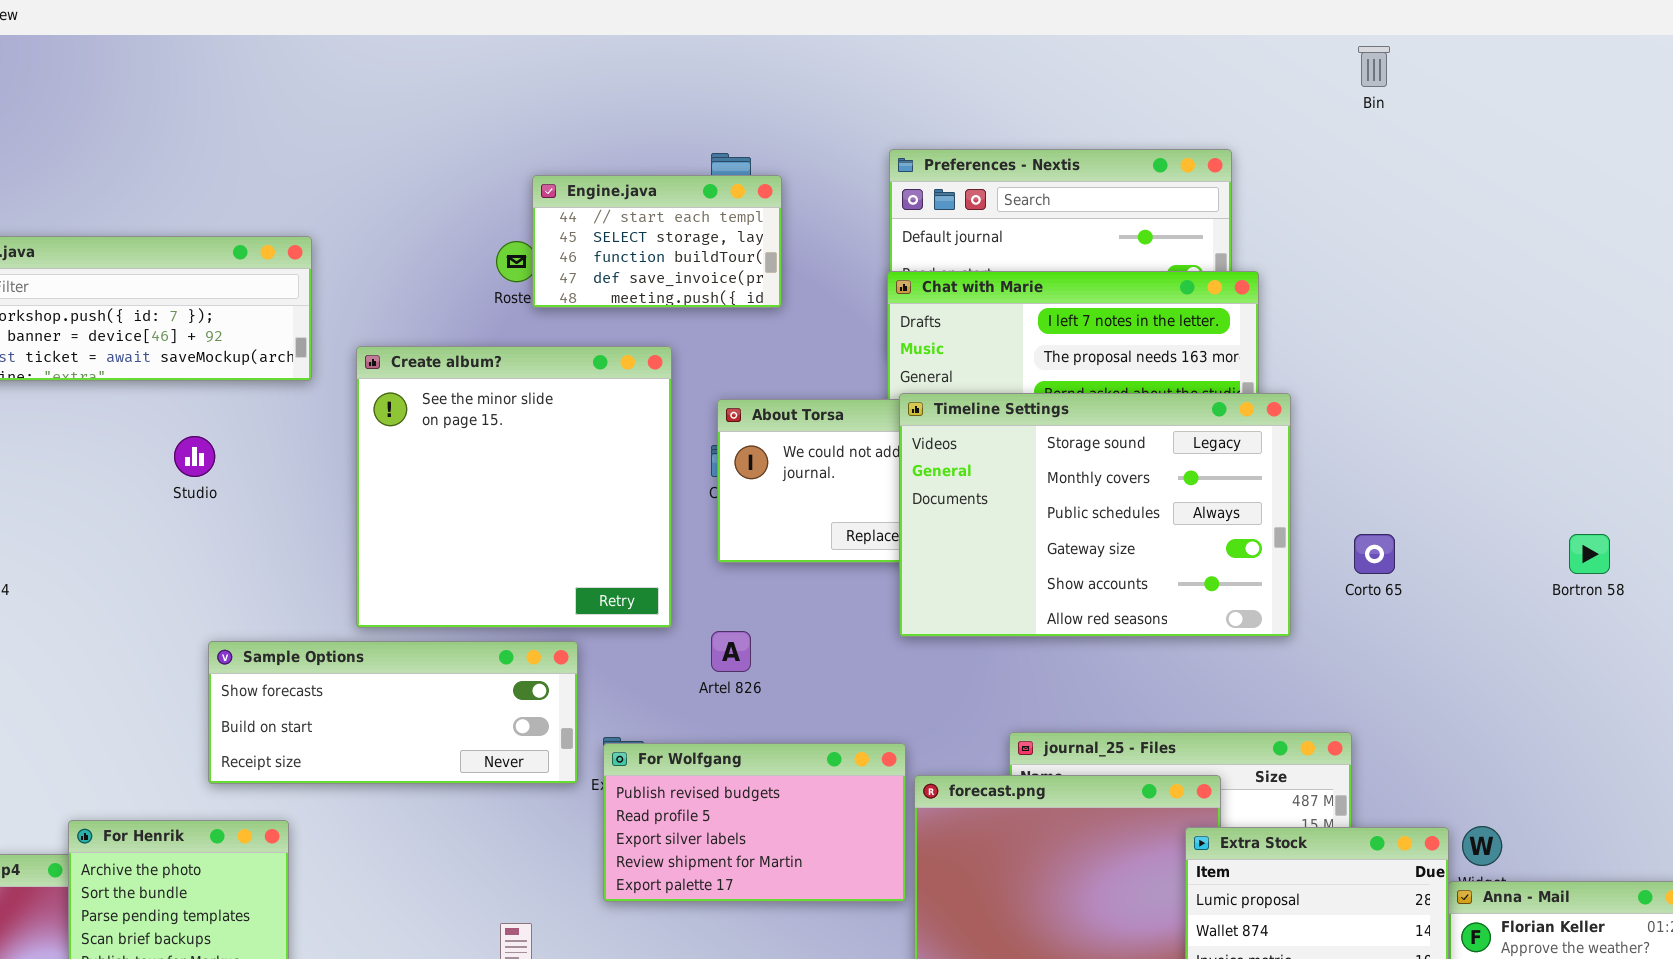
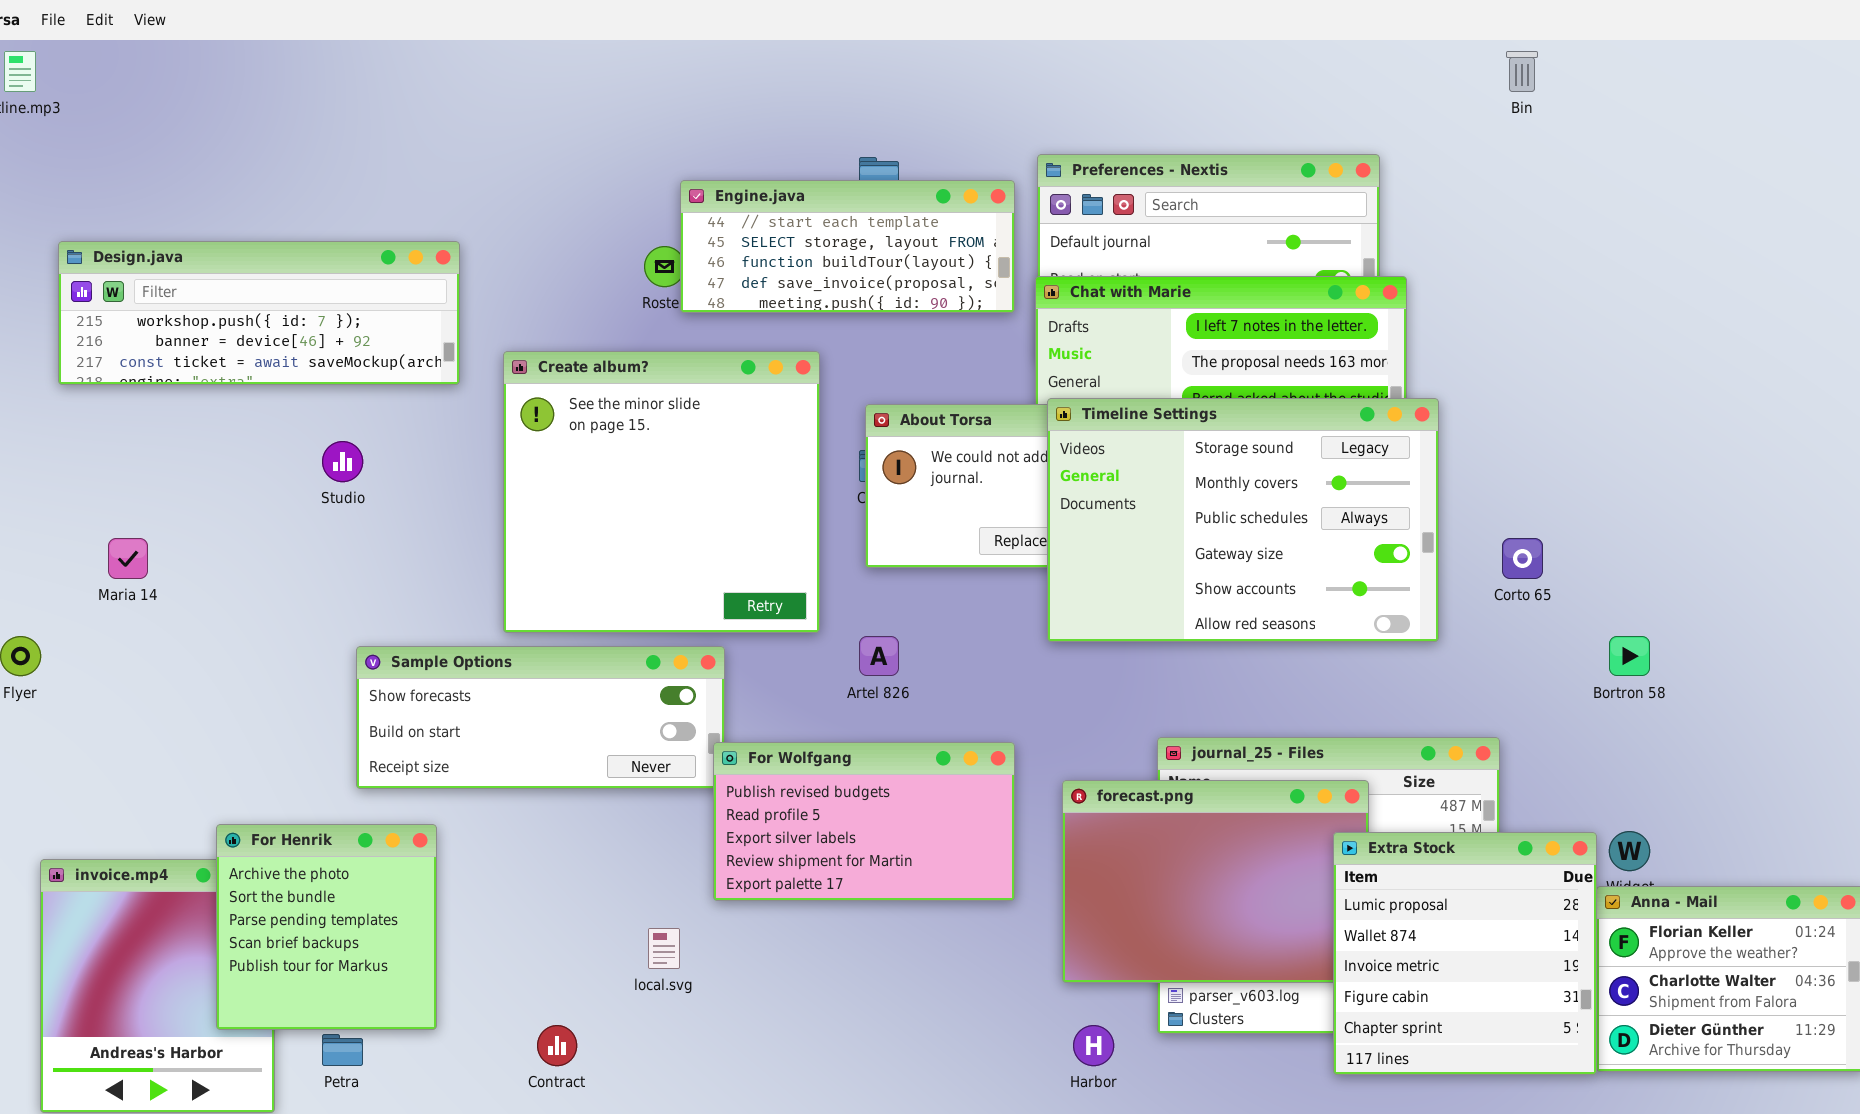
Engine.java: [532,175,782,308] -> [680,180,1015,313], resized
Bortron 58: [1569,534,1610,574] -> [1609,636,1650,676], moved
For Wolfgang: [603,743,906,902] -> [713,742,1015,901], moved

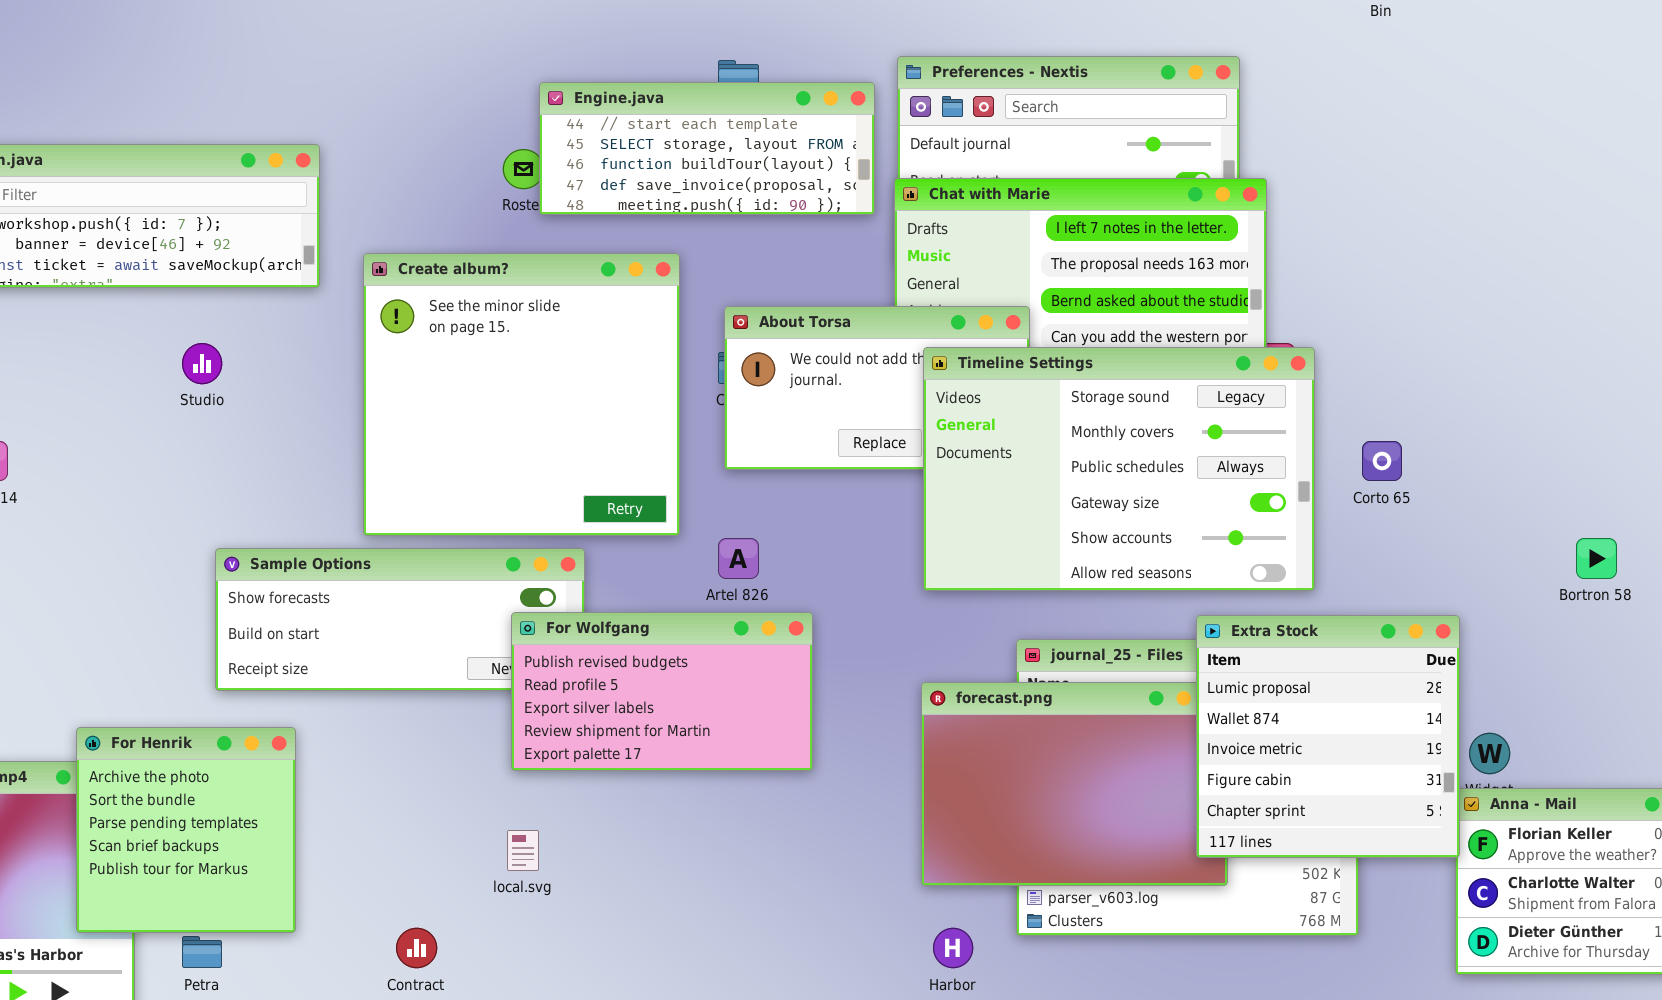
Timeline Settings: [1047,398,1439,642] -> [923,347,1315,591], moved
Bortron 58: [1609,636,1650,676] -> [1576,538,1617,579], moved
For Wolfgang: [713,742,1015,901] -> [511,612,813,771], moved
Extra Stock: [1333,832,1597,1075] -> [1196,615,1460,858], moved

